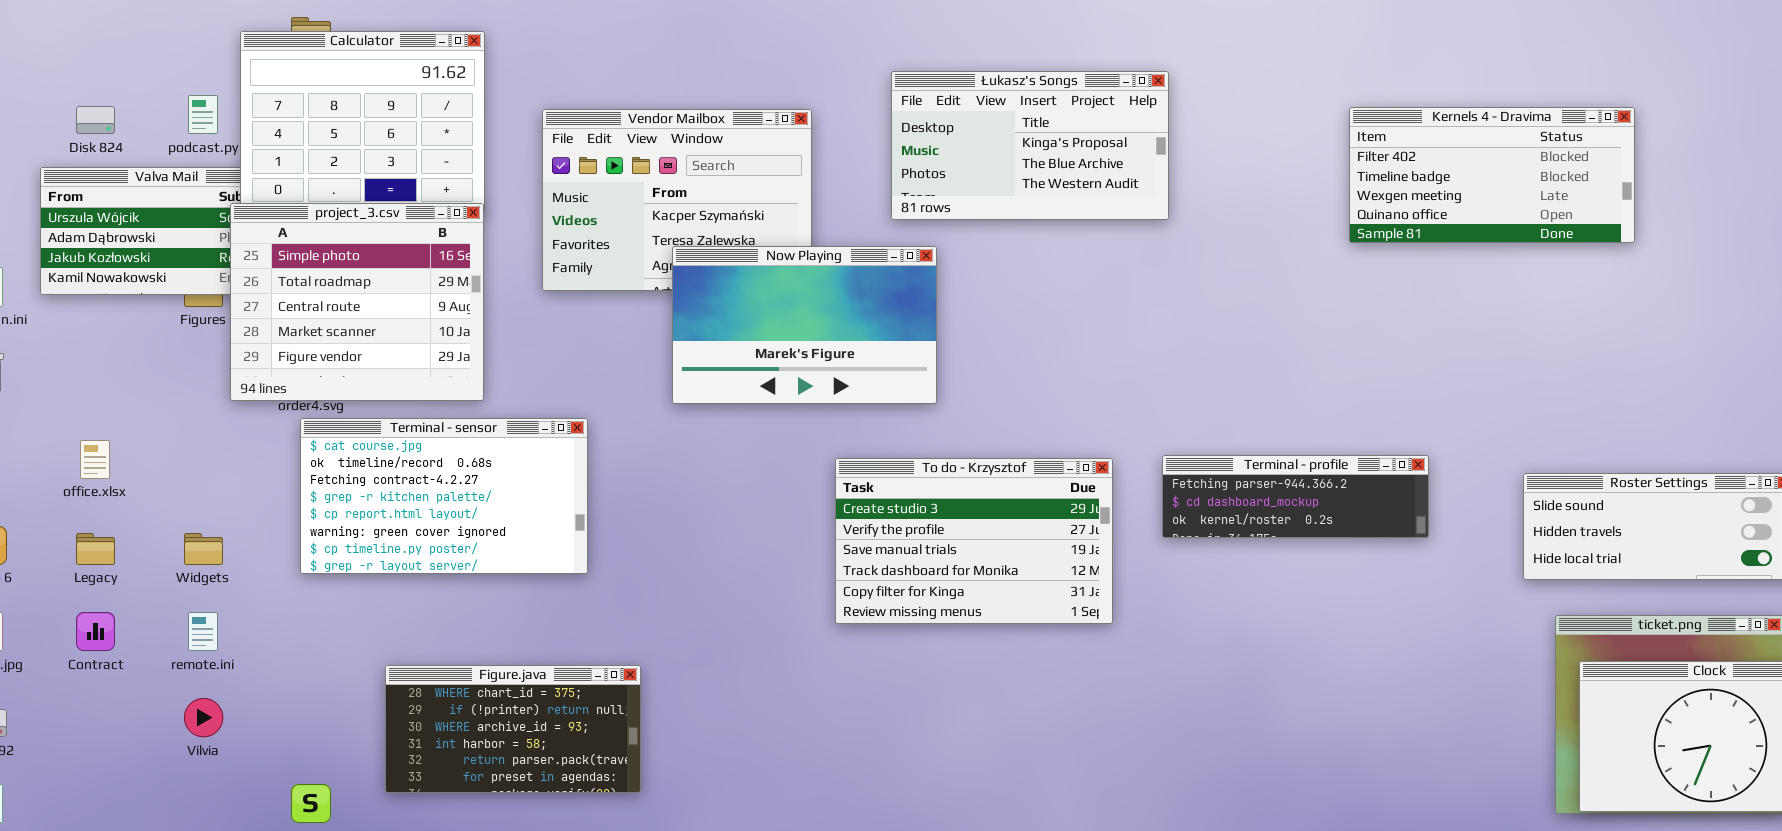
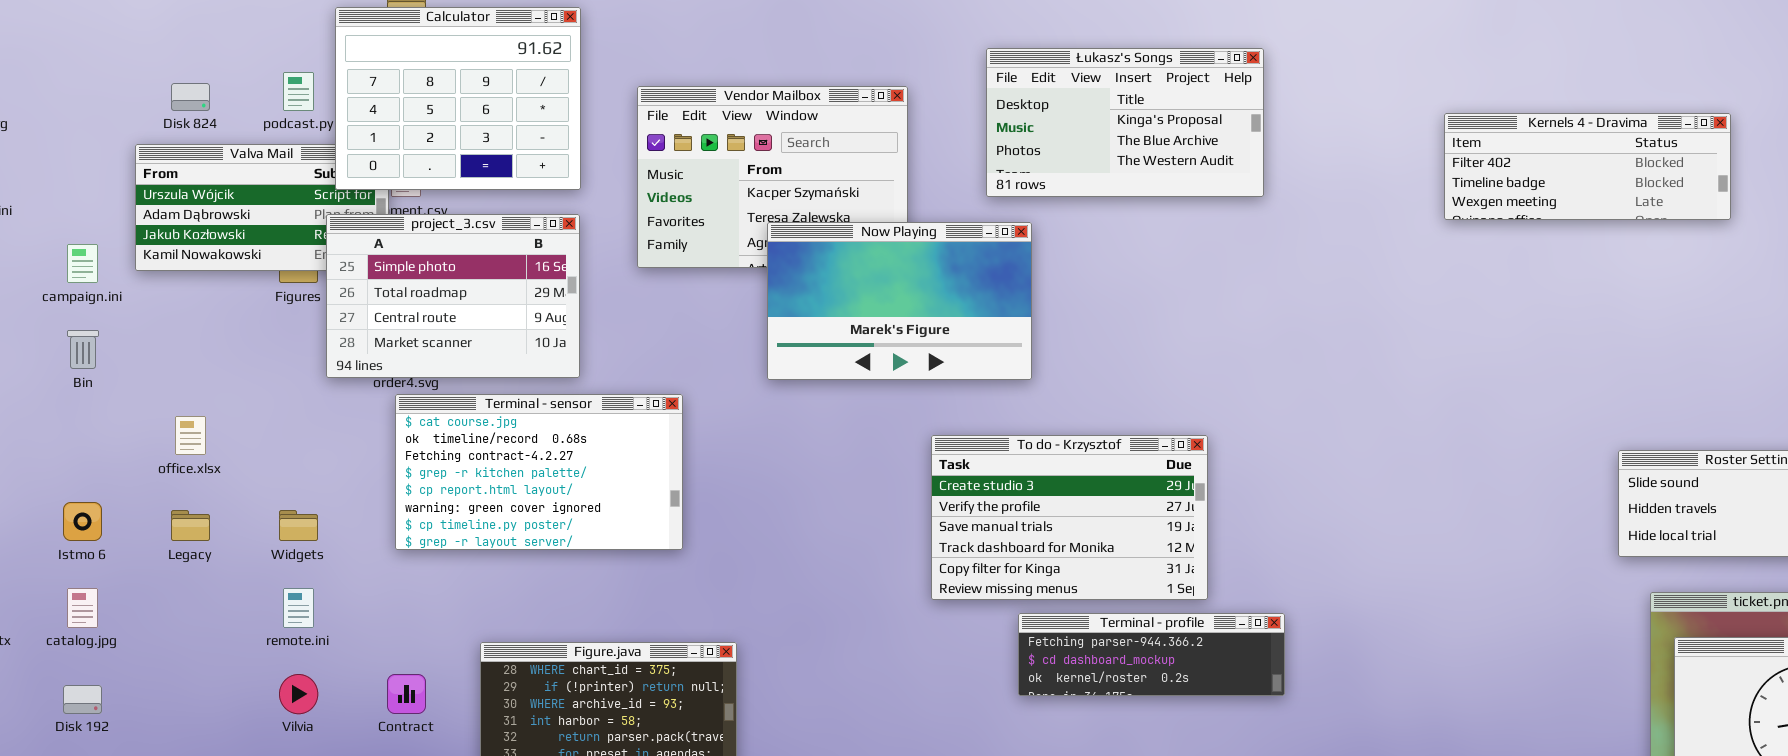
Kernels 4 - Dravima: [1349,107,1635,243] -> [1444,113,1731,220], resized
project_3.csv: [230,203,484,401] -> [326,214,580,378], resized
Terminal - profile: [1162,455,1429,538] -> [1018,613,1285,696], moved
Contract: [76,612,115,651] -> [387,674,426,714], moved

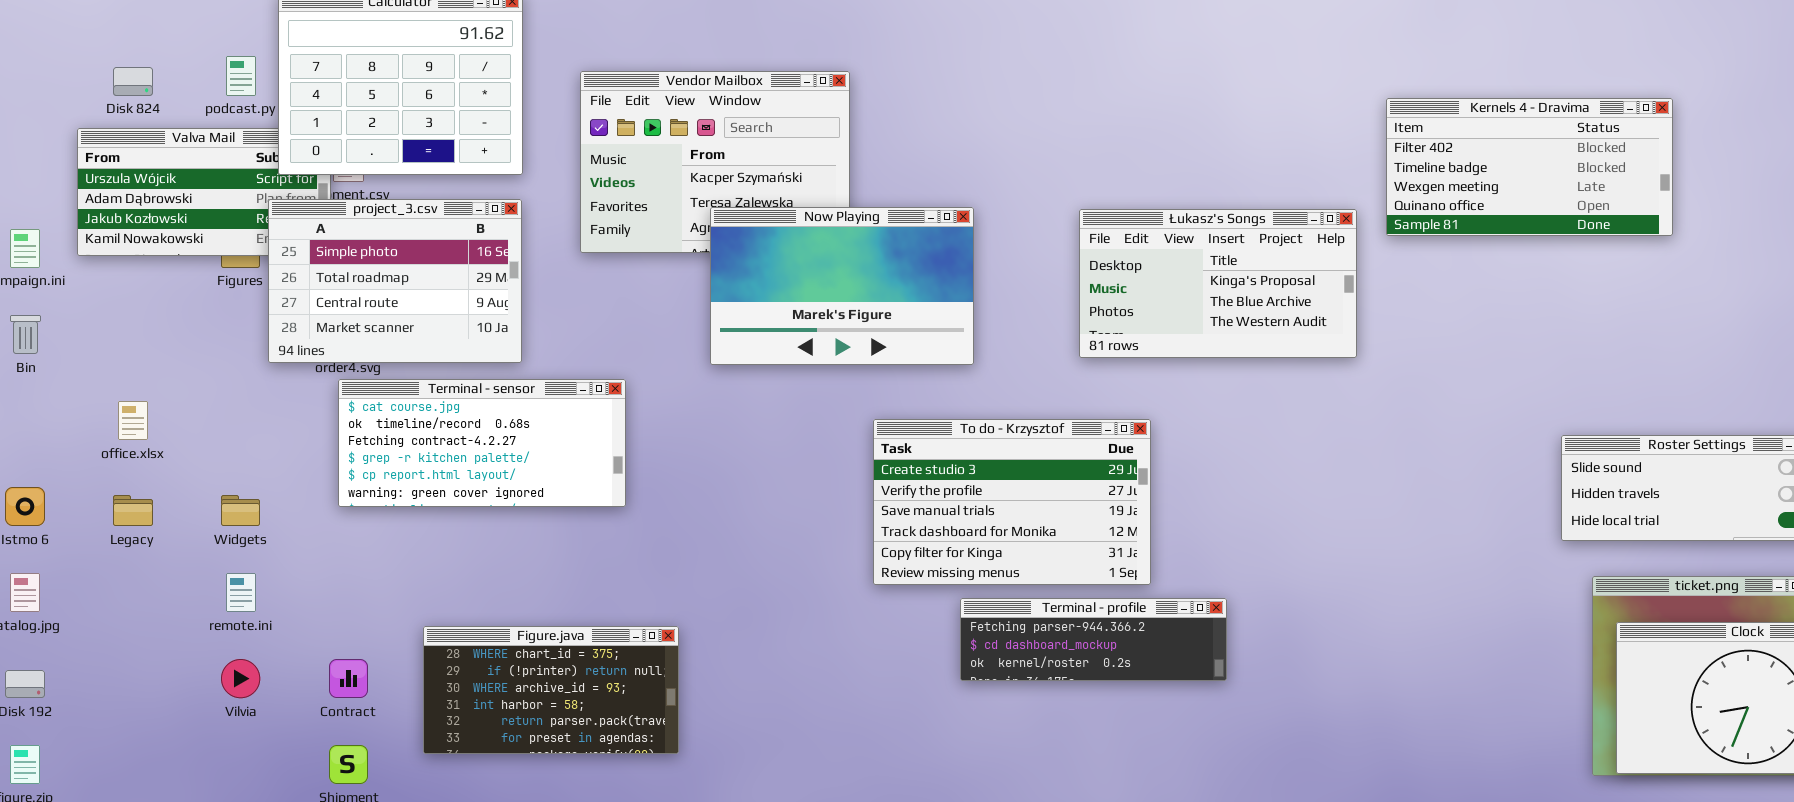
Łukasz's Songs: [986,48,1264,197] -> [1079,209,1357,358], moved
Kernels 4 - Dravima: [1444,113,1731,220] -> [1386,98,1673,236], resized
Terminal - sensor: [395,394,683,550] -> [338,379,626,507], resized

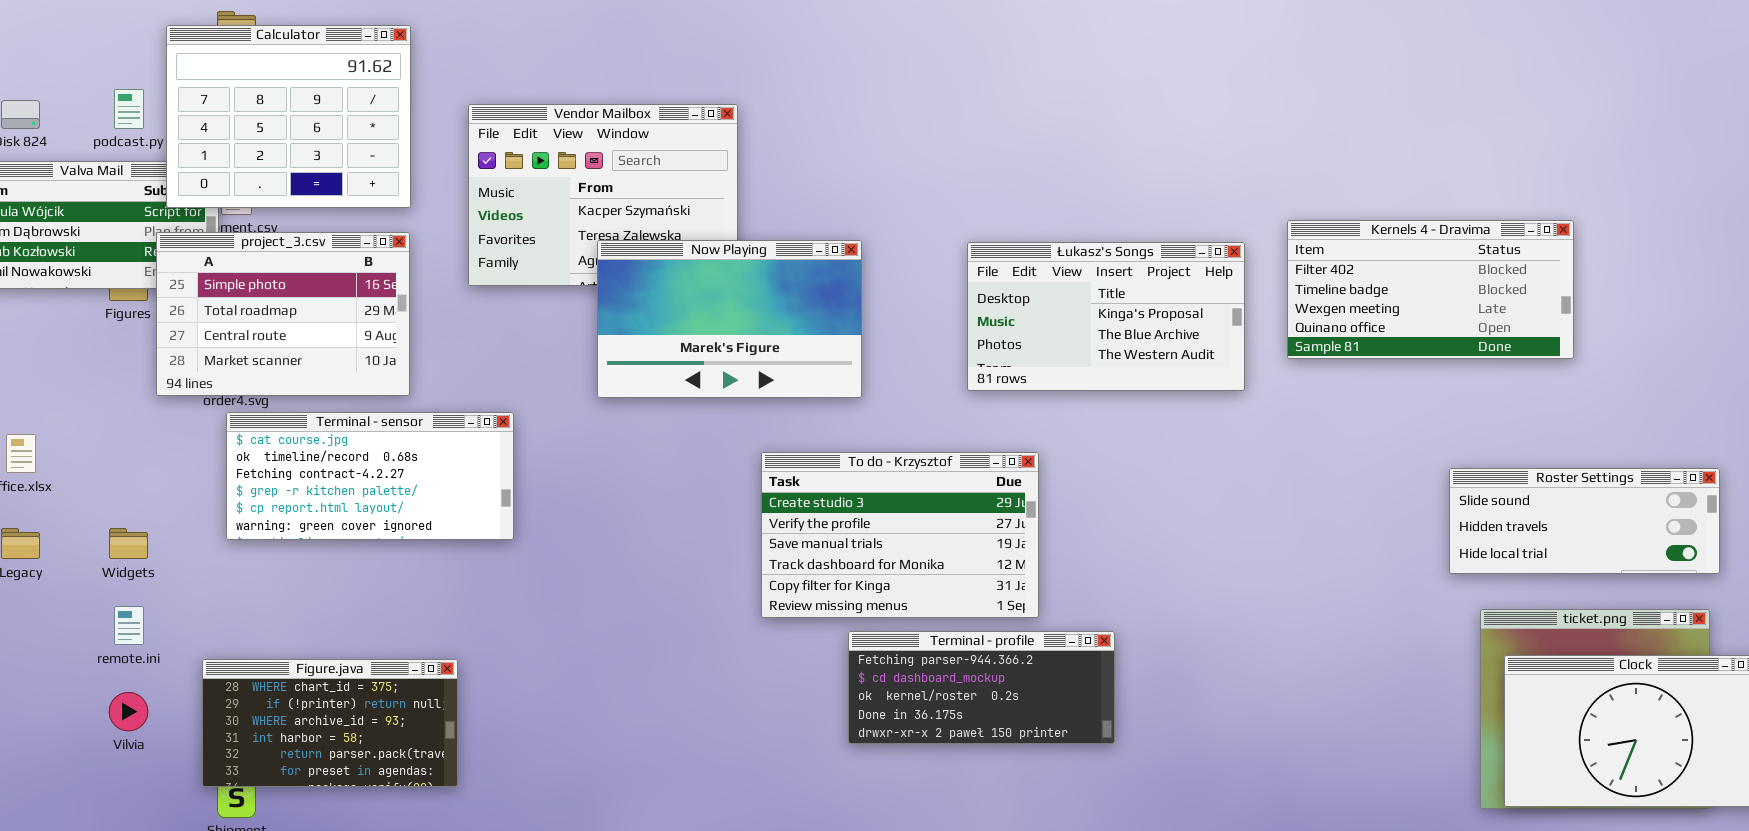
Kernels 4 - Dravima: [1386,98,1673,236] -> [1287,220,1574,359], moved
Terminal - profile: [960,598,1227,681] -> [848,631,1115,744], resized
Figure.java: [423,626,679,754] -> [202,659,458,787], moved

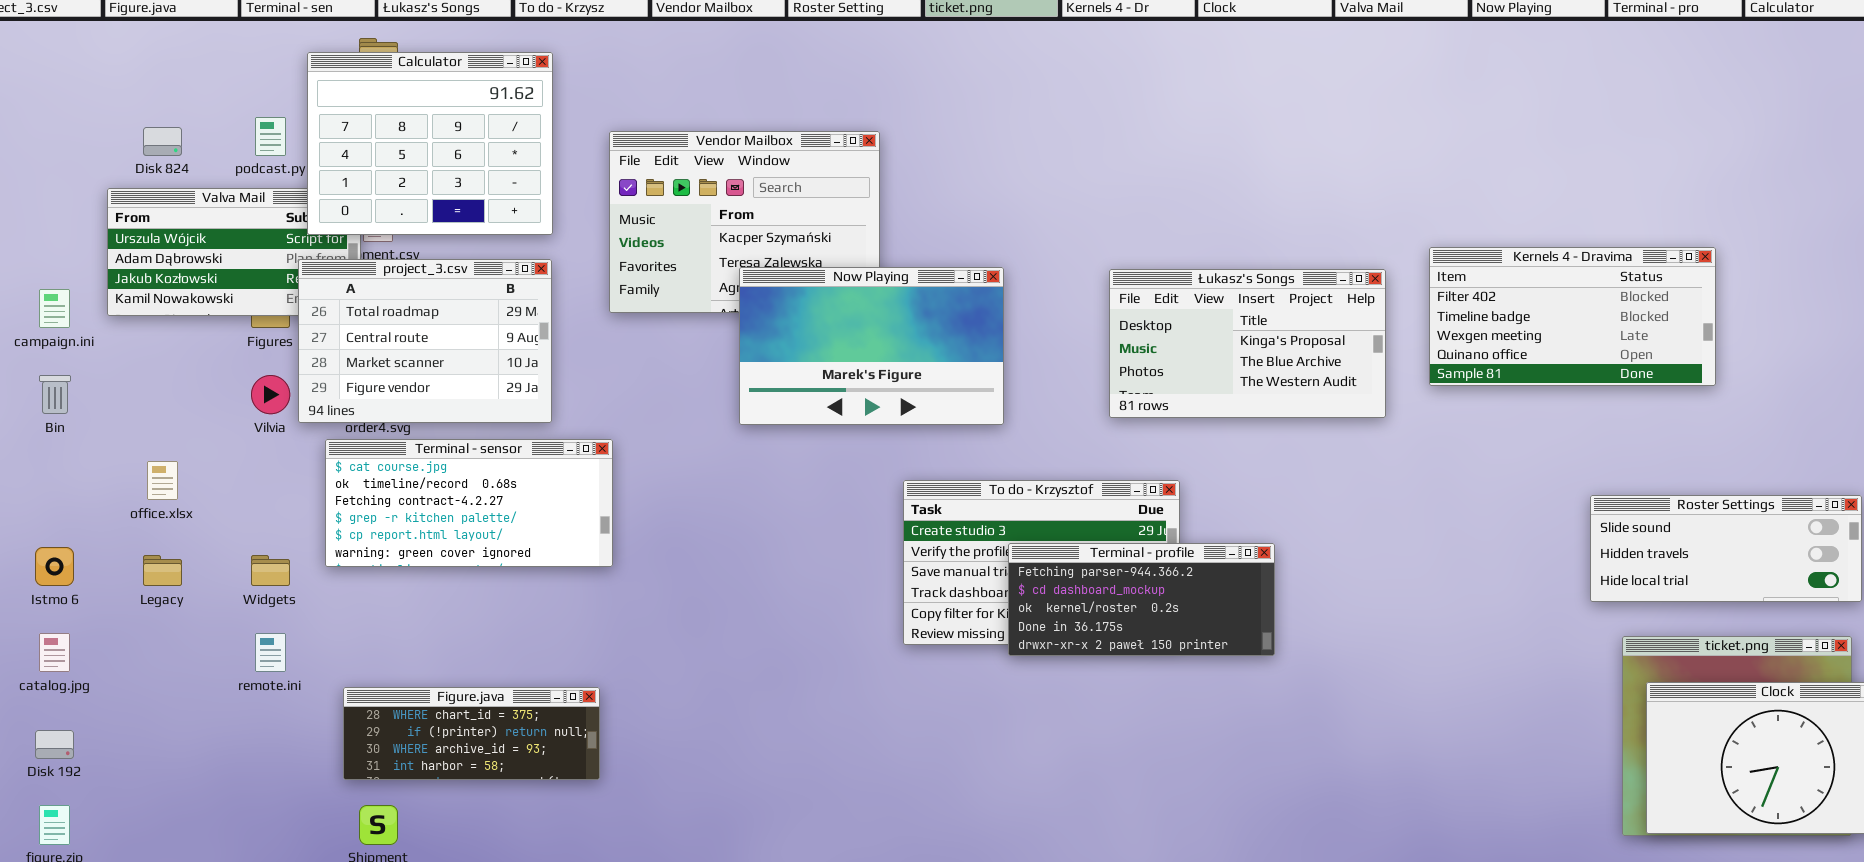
project_3.csv: [156,232,410,396] -> [298,259,552,423], scrolled down 1 row
Terminal - sensor: [226,412,514,540] -> [325,439,613,567], moved
Terminal - profile: [848,631,1115,744] -> [1008,543,1275,656], moved
Figure.java: [202,659,458,787] -> [343,687,600,780], resized
Vilvia: [109,692,148,731] -> [251,375,290,414], moved

